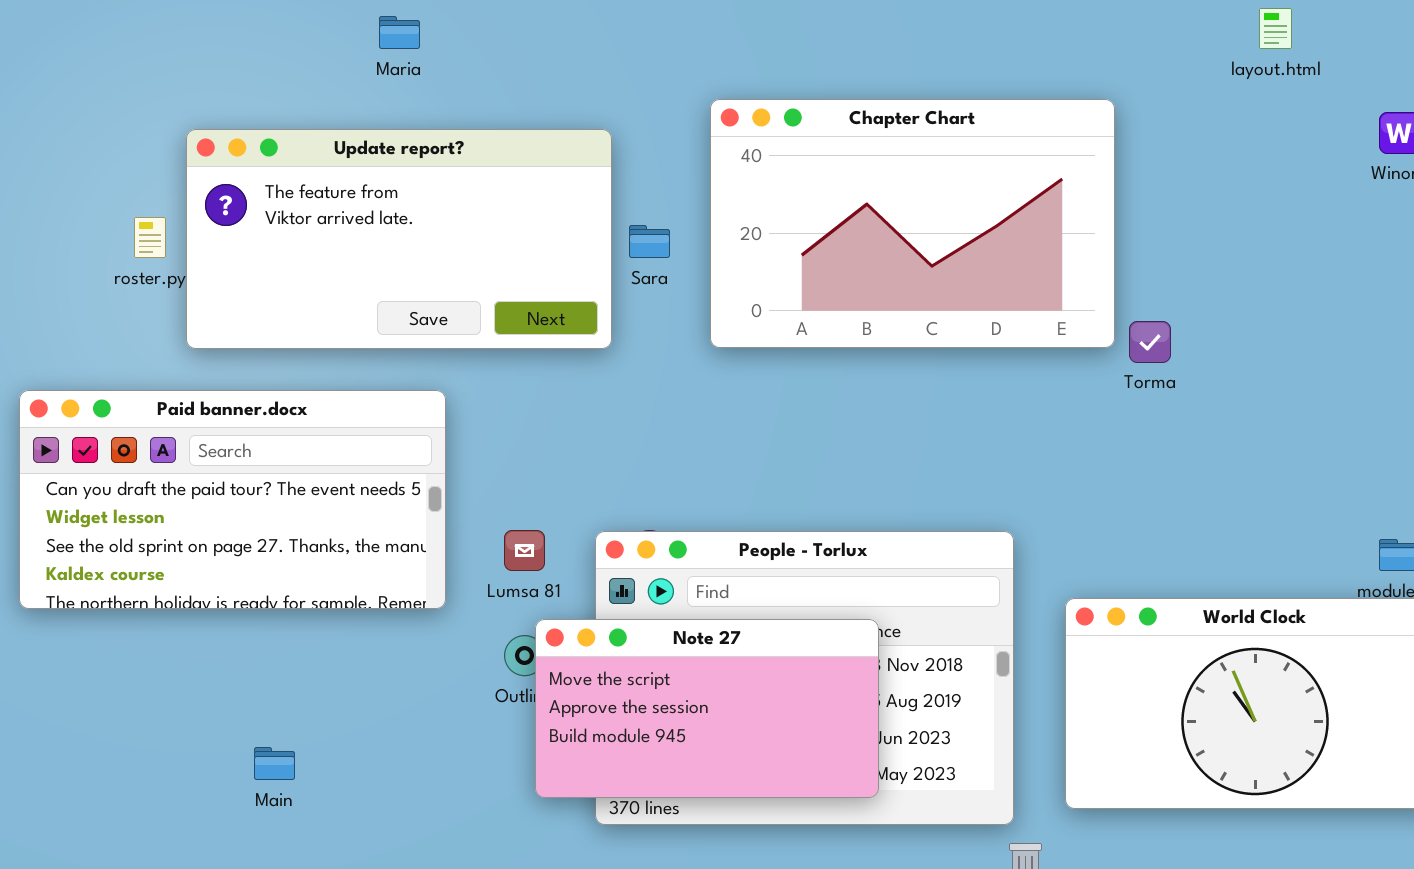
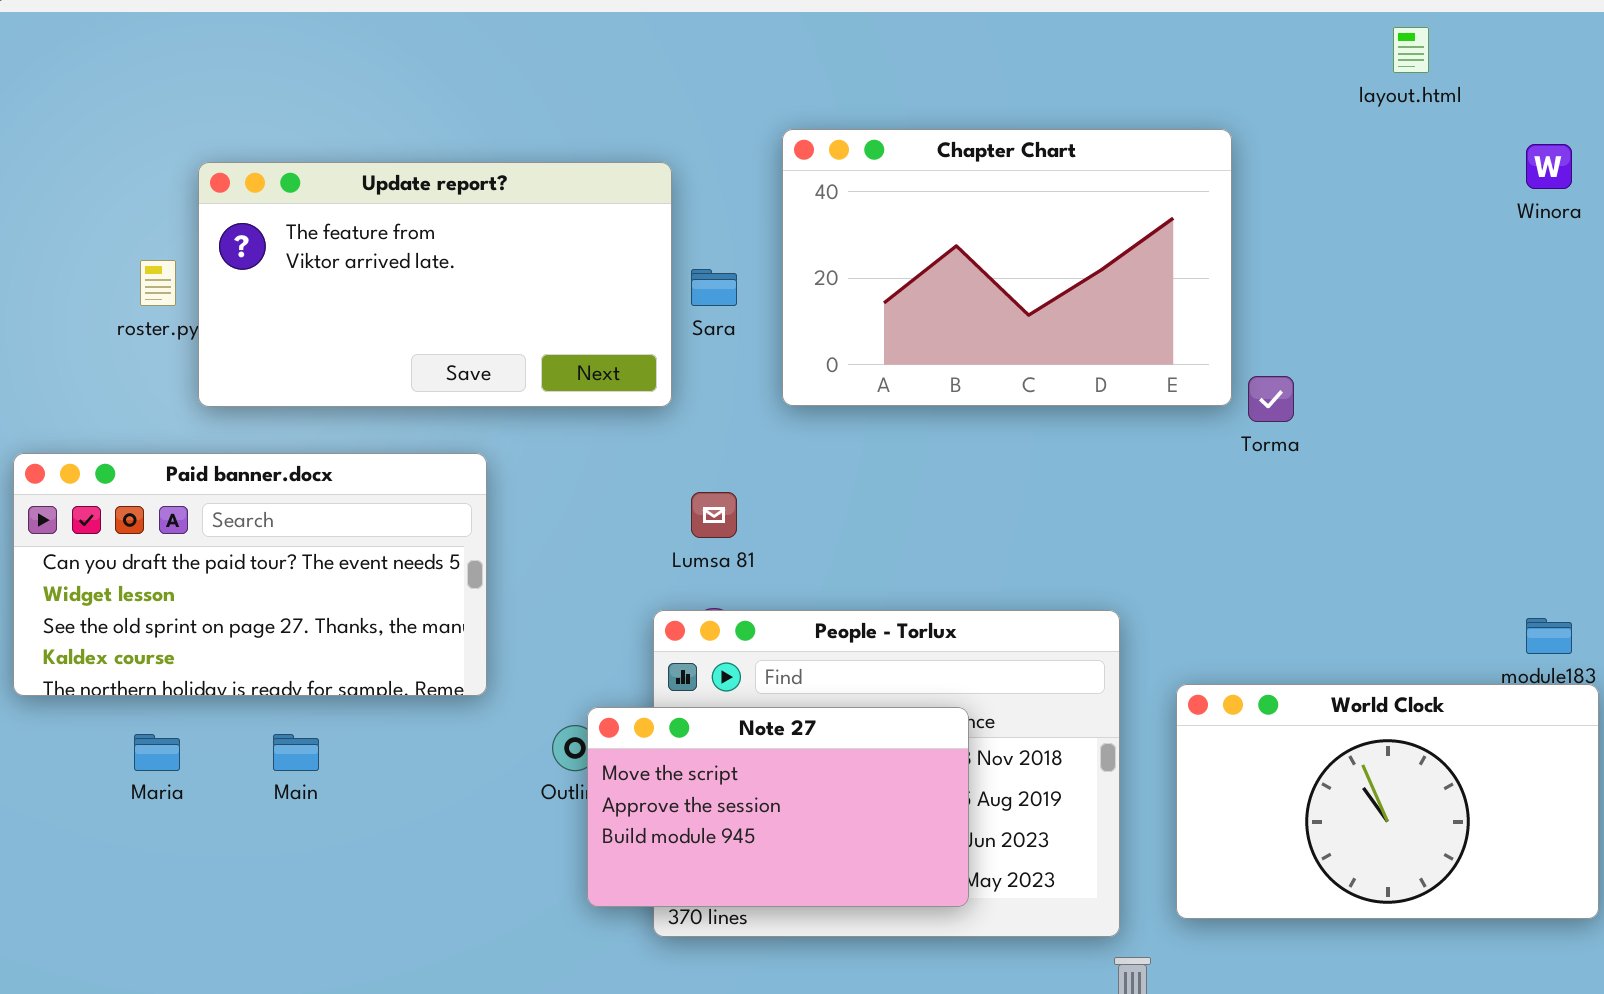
Maria: [379,16,420,49] -> [134,734,180,771], moved
Lumsa 81: [504,530,545,571] -> [691,492,737,538], moved
Main: [254,747,295,780] -> [273,734,319,771], moved

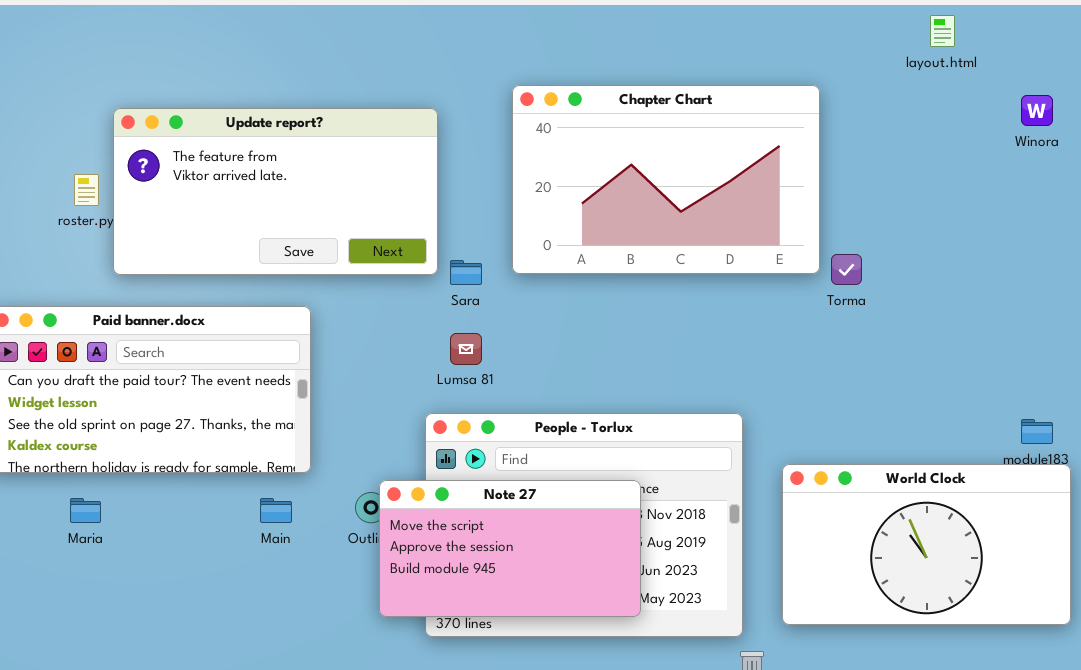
Sara: [691,269,737,306] -> [450,260,482,285], moved
Main: [273,734,319,771] -> [260,498,292,523], moved

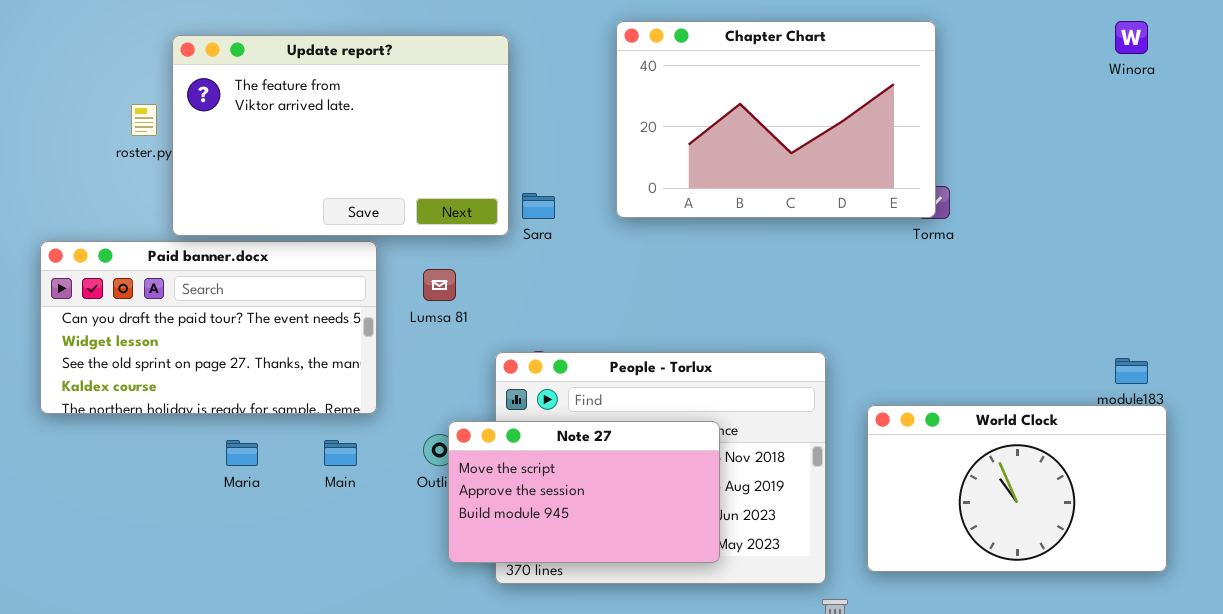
Chapter Chart: [512,85,820,274] -> [616,21,936,218], moved
Update report?: [113,108,438,275] -> [172,35,509,236], resized
Lumsa 81: [450,333,482,365] -> [423,269,456,301], moved
Maria: [70,498,101,523] -> [226,440,258,466], moved

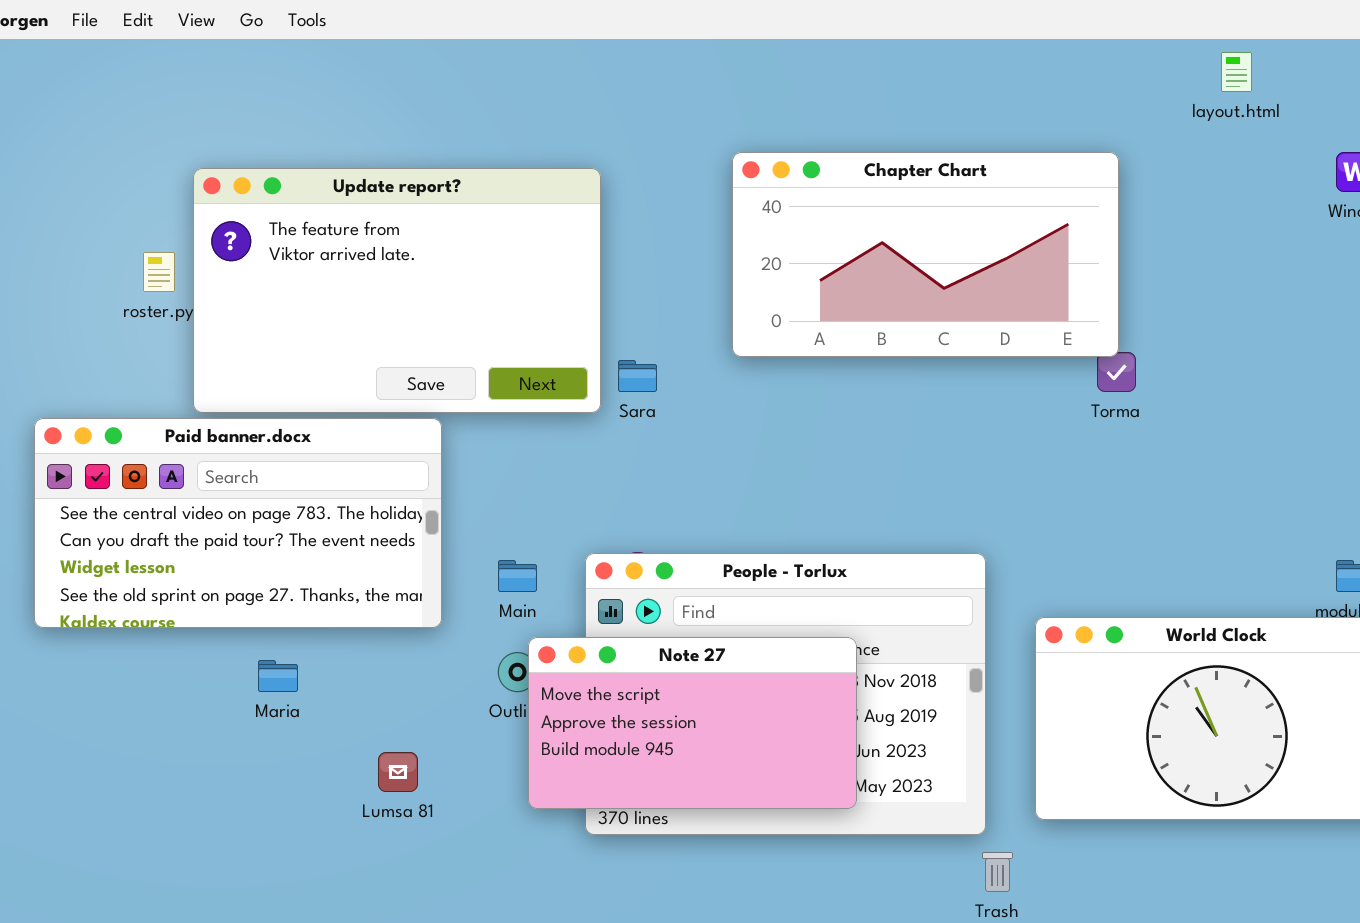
Chapter Chart: [616,21,936,218] -> [732,152,1119,357], resized
Paid banner.docx: [40,241,377,414] -> [34,418,442,628], scrolled up 1 row
Lumsa 81: [423,269,456,301] -> [378,752,418,792], moved
Main: [324,440,357,466] -> [498,560,537,592], moved

